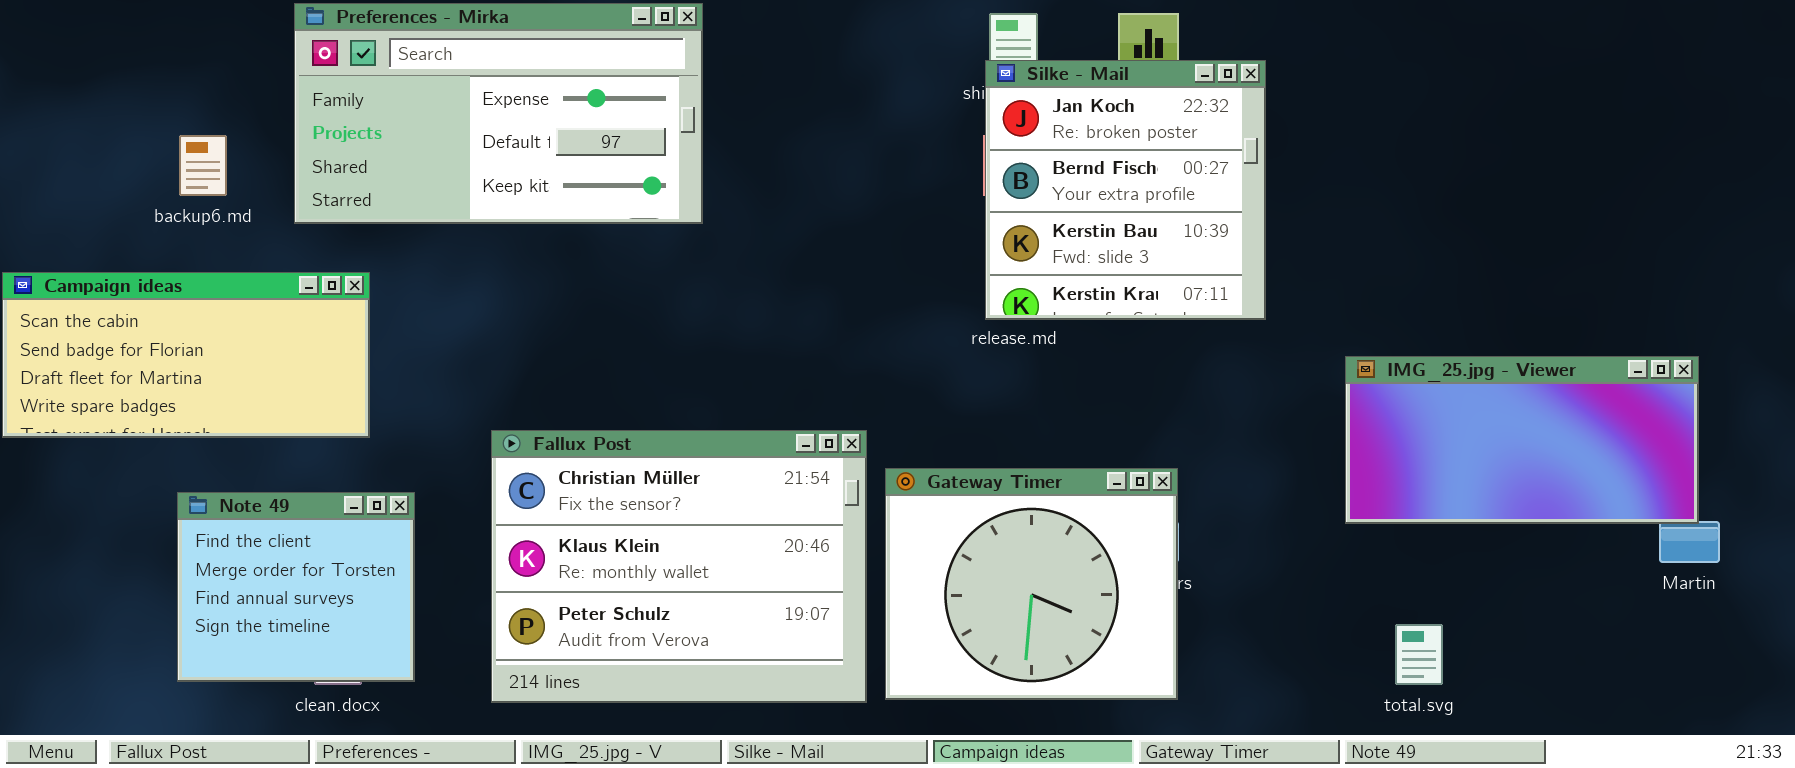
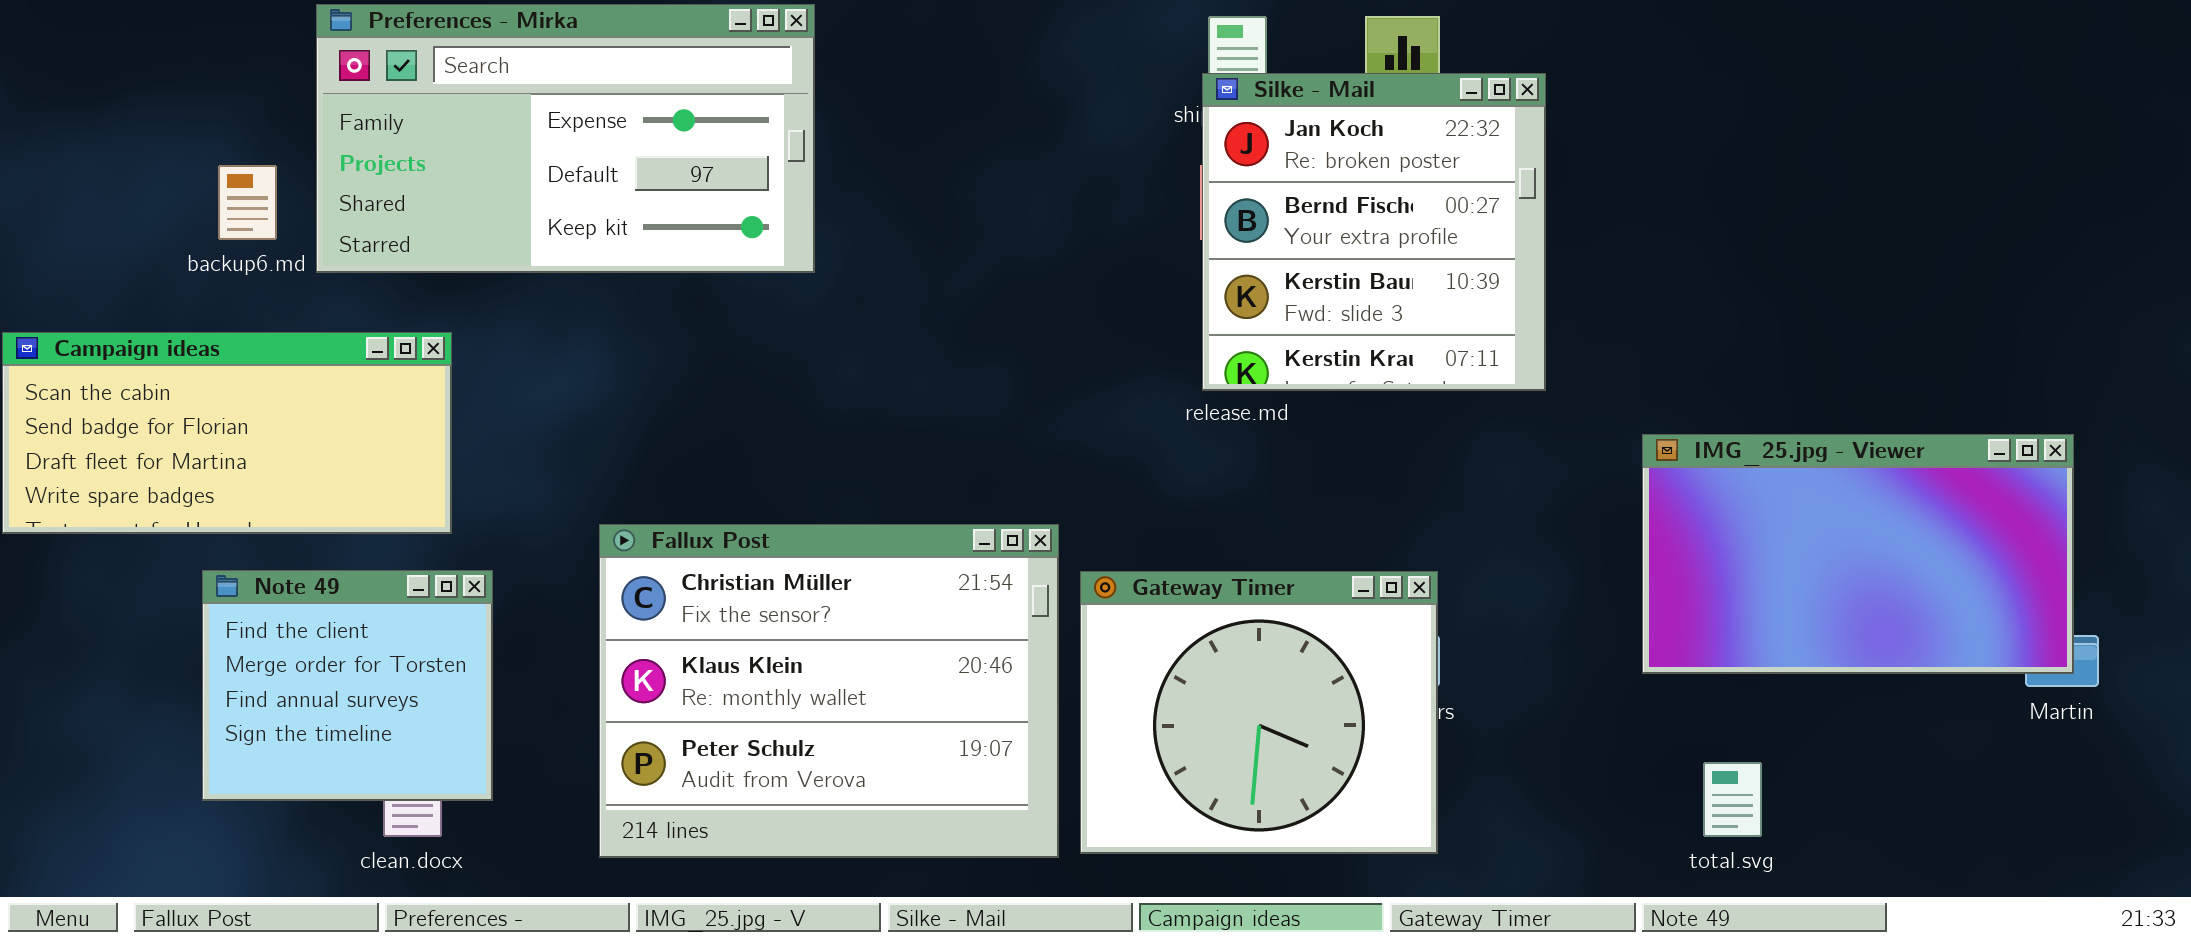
Preferences - Mirka: [294,3,703,224] -> [316,4,815,273], moved
IMG_25.jpg - Viewer: [1345,356,1699,524] -> [1642,434,2074,674], resized
Note 49: [177,492,415,682] -> [202,570,493,801], moved

